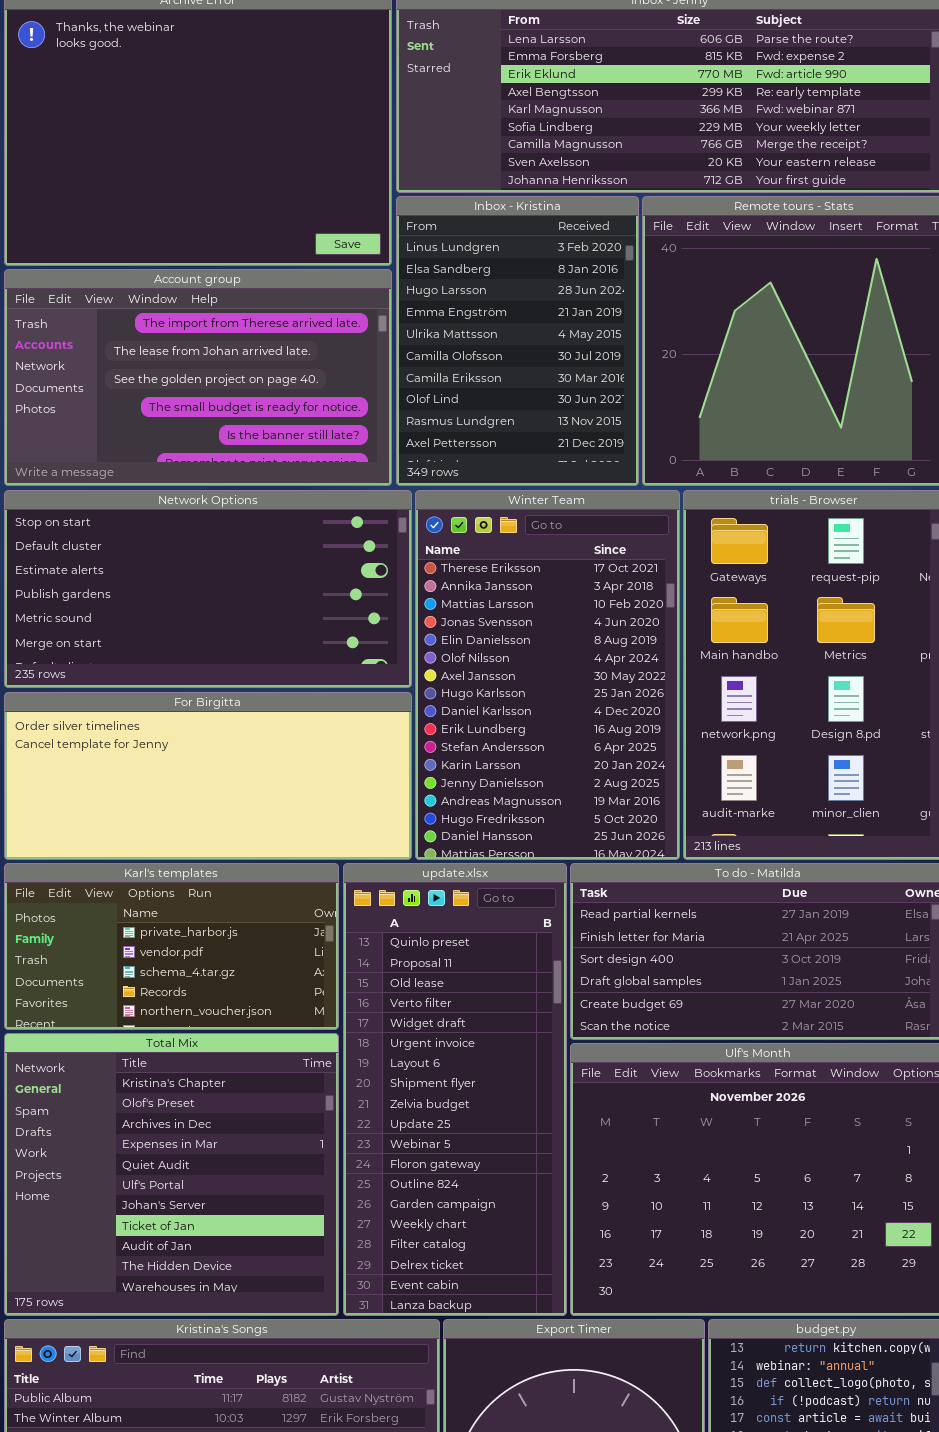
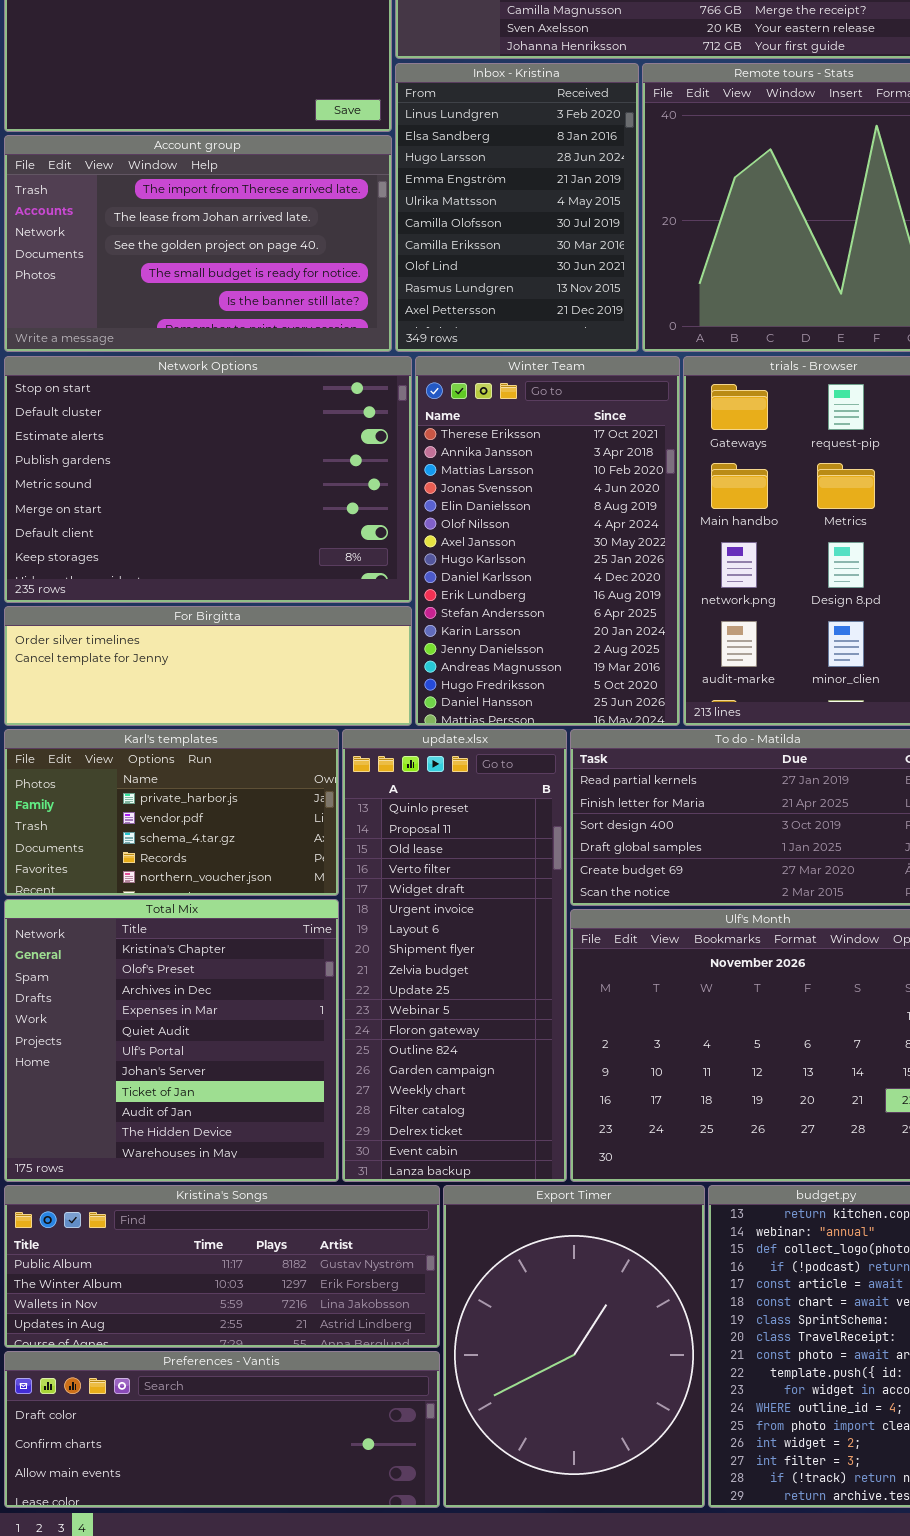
Network Options: [4,490,412,688] -> [4,356,412,603], resized
For Birgitta: [4,692,412,860] -> [4,606,412,726], resized

